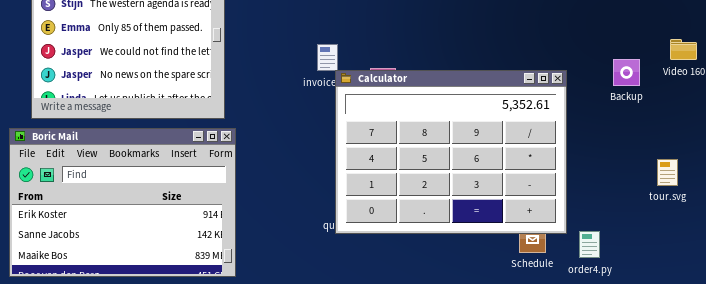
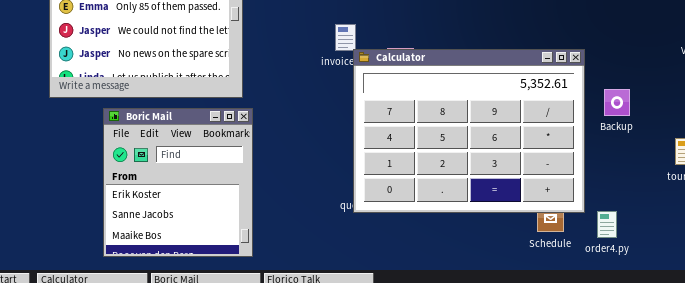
Backup: [613,59,640,86] -> [604,89,630,116], moved
Boric Mail: [9,128,236,277] -> [103,108,253,257], resized

